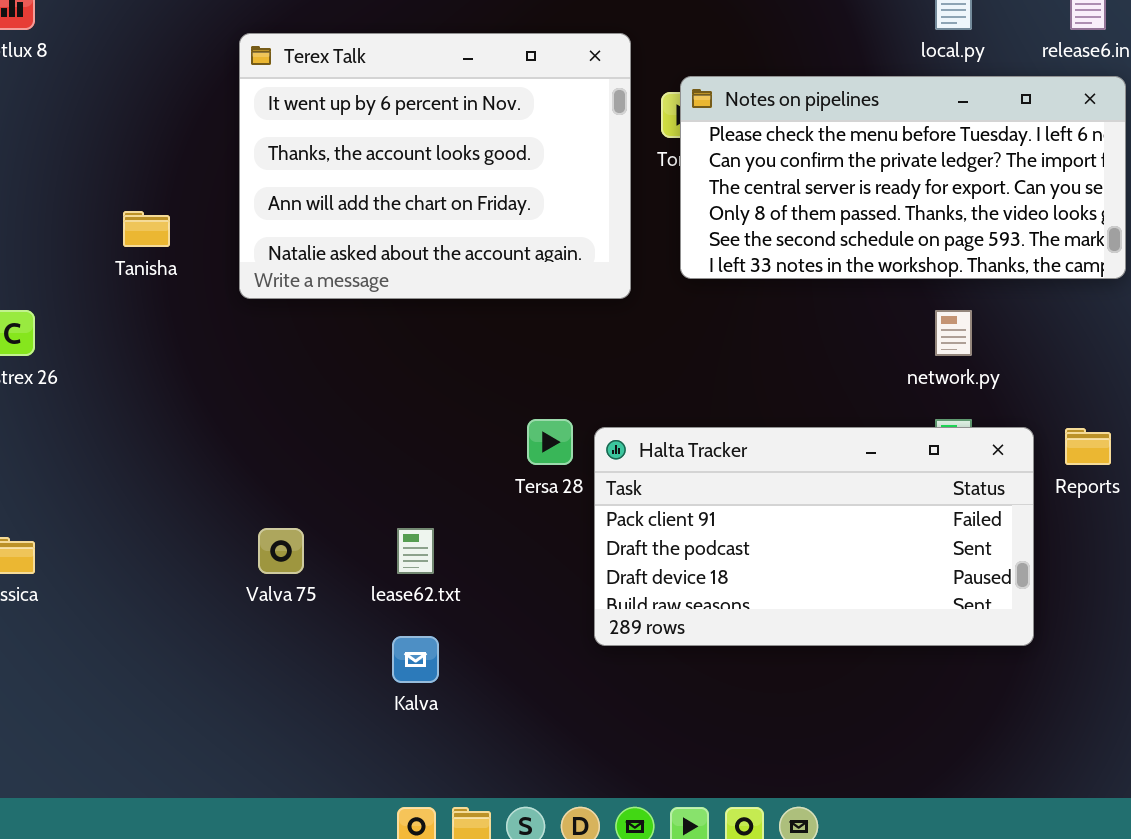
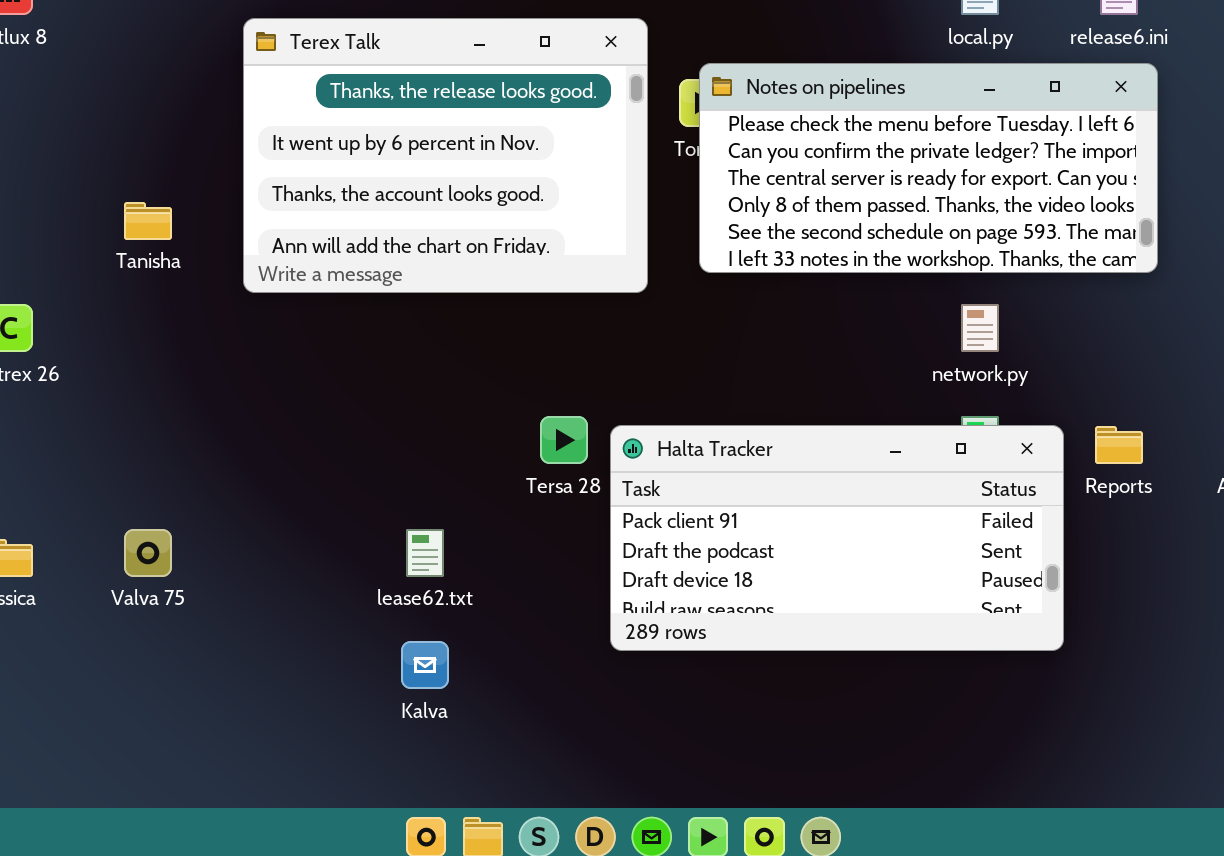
Terex Talk: [239,33,631,299] -> [243,18,648,293], scrolled up 1 row
Valva 75: [258,528,304,574] -> [124,529,172,577], moved

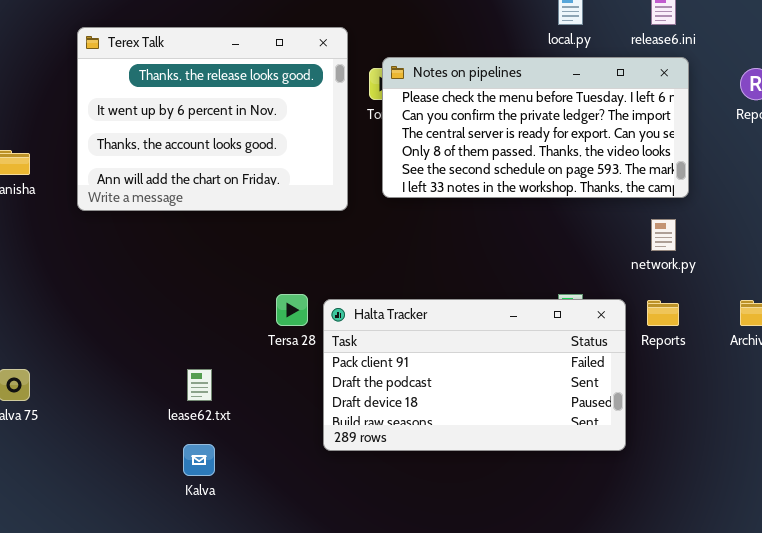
network.py: [961,304,999,352] -> [651,219,676,251], moved

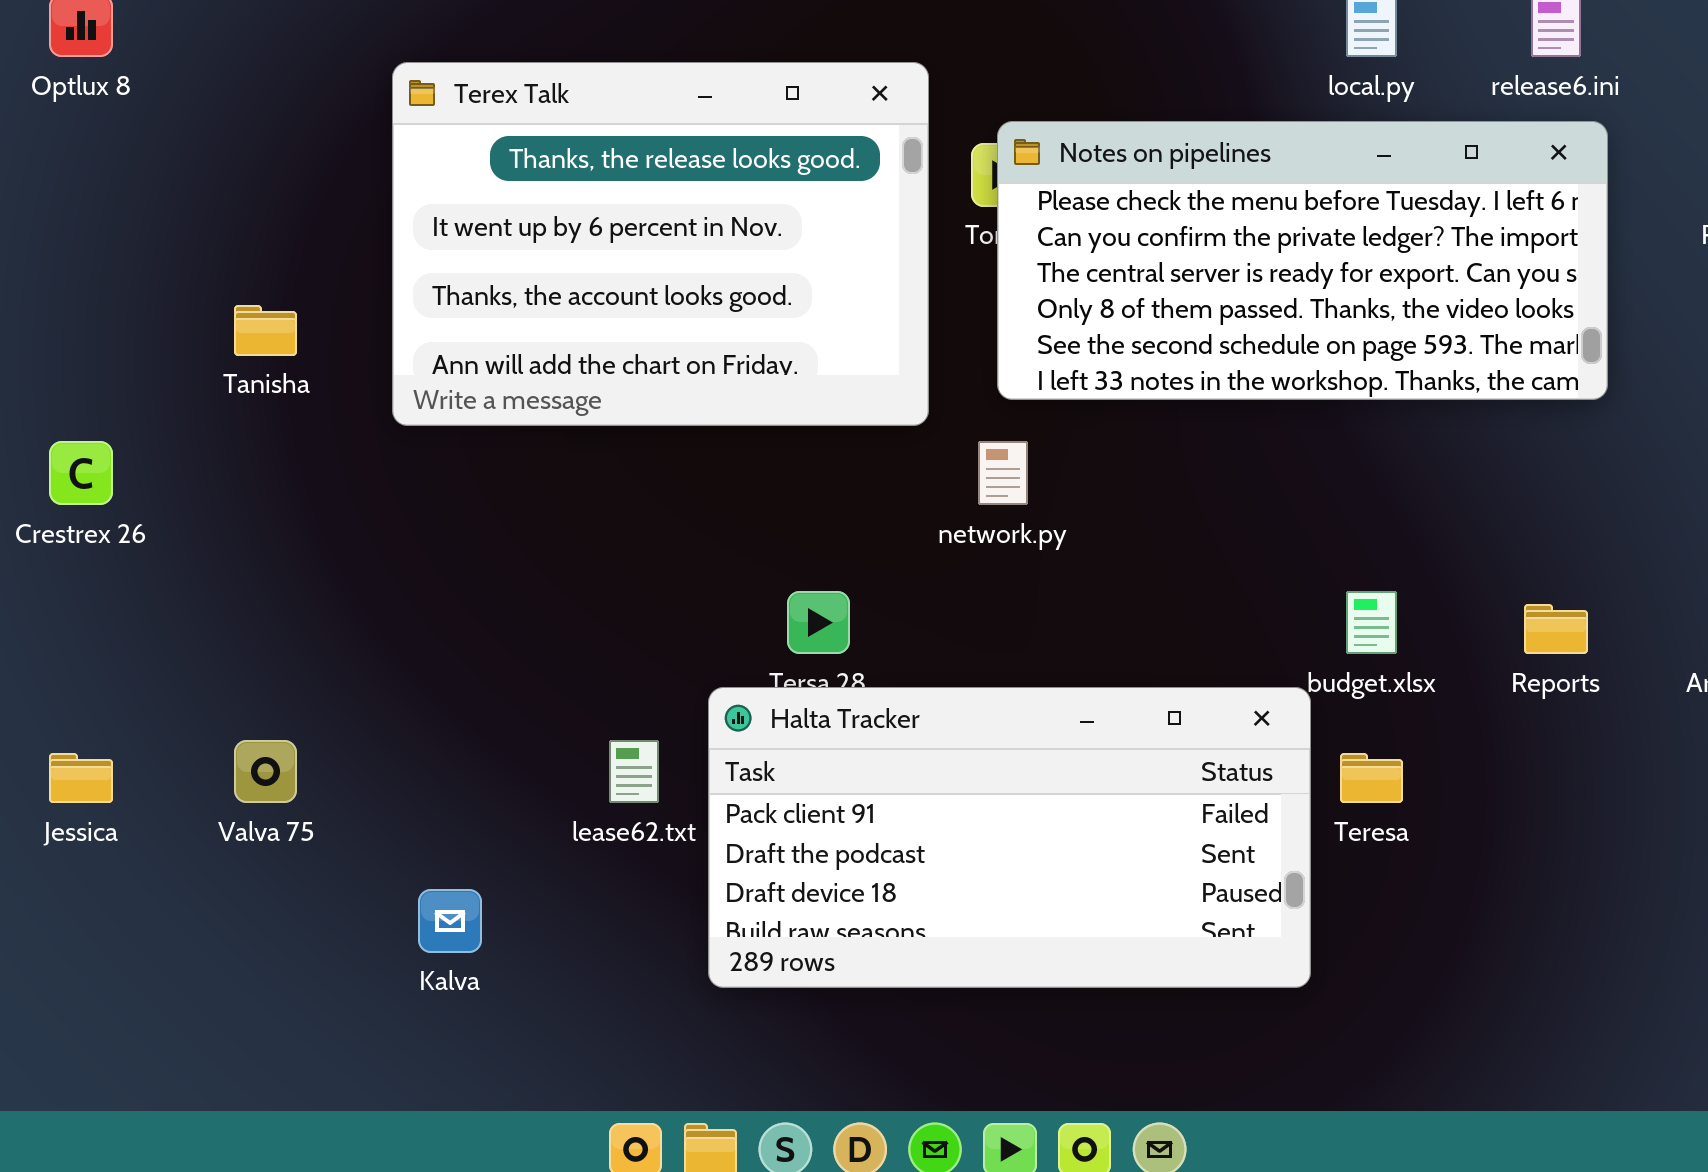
network.py: [651,219,676,251] -> [978,441,1028,505], moved
Halta Tracker: [323,299,626,451] -> [708,687,1311,988], moved
Kalva: [183,444,215,476] -> [418,889,482,953], moved

